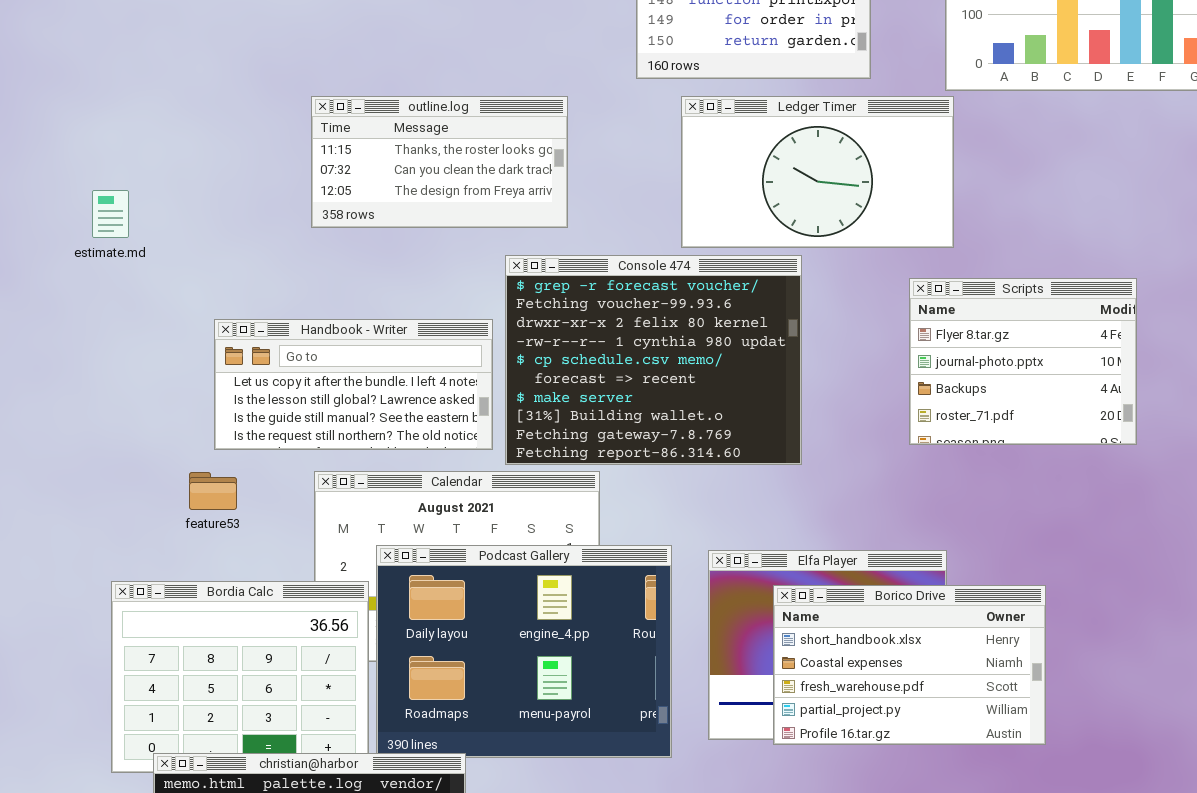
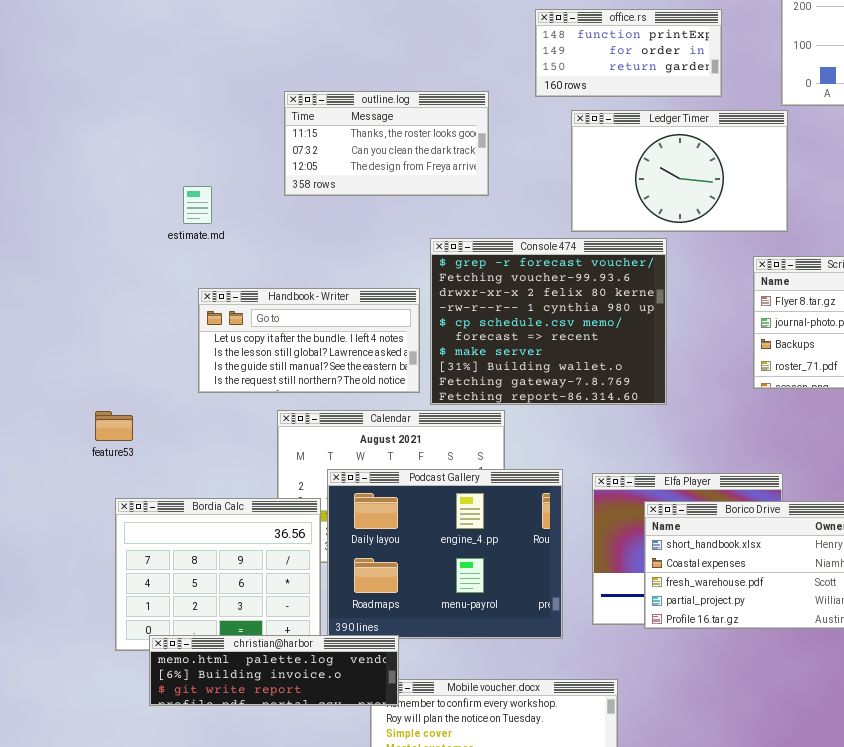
outline.log: [311,96,568,228] -> [284,91,489,196], moved
estimate.md: [92,190,129,238] -> [183,186,212,224], moved
feature53: [189,472,237,510] -> [95,411,133,441], moved

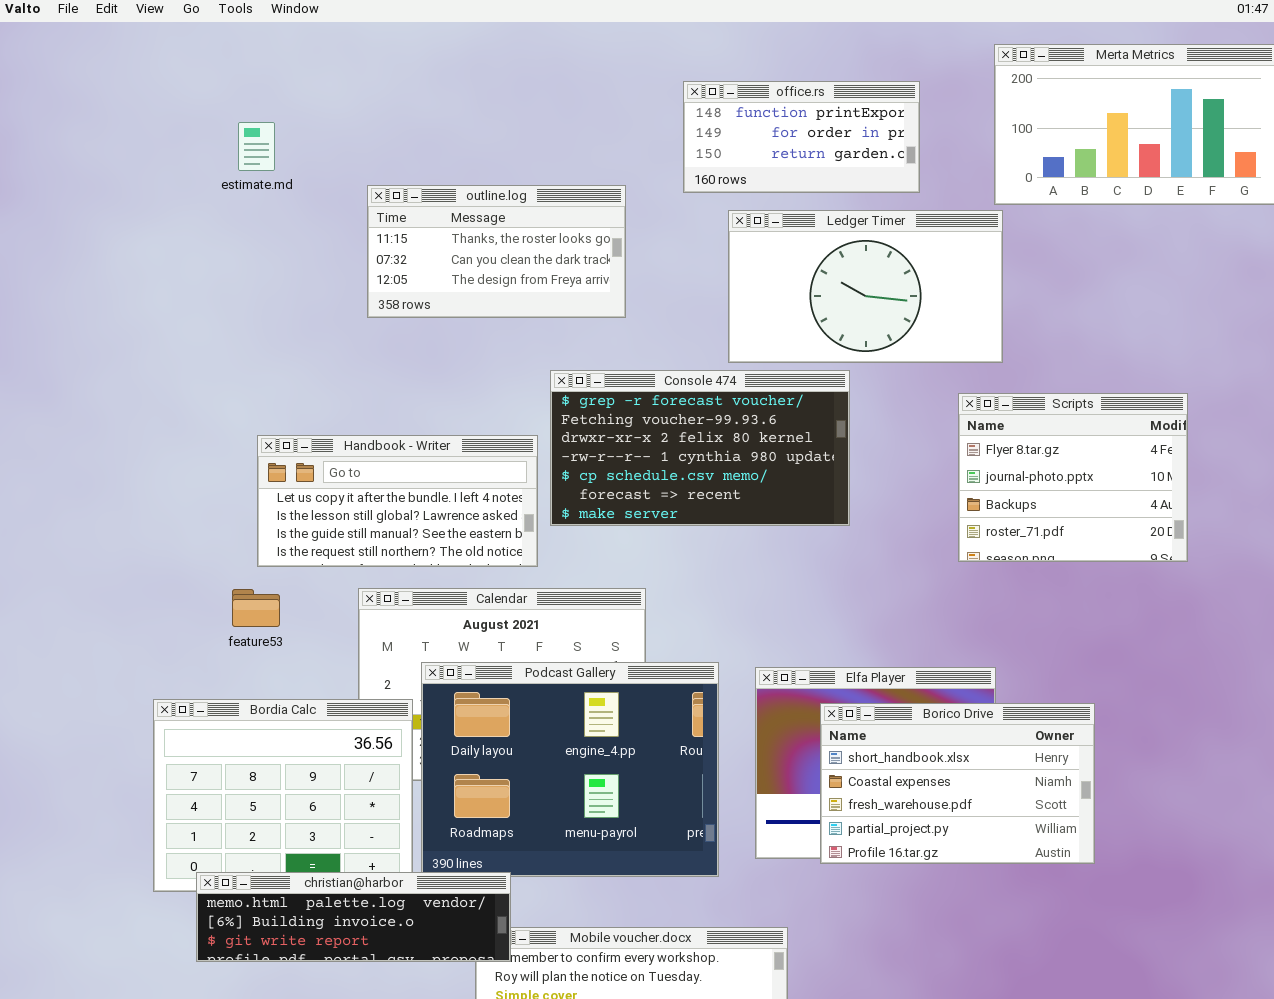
estimate.md: [183,186,212,224] -> [238,122,275,171], moved
Console 474: [430,238,667,405] -> [550,370,850,526], resized
feature53: [95,411,133,441] -> [232,589,280,627], moved

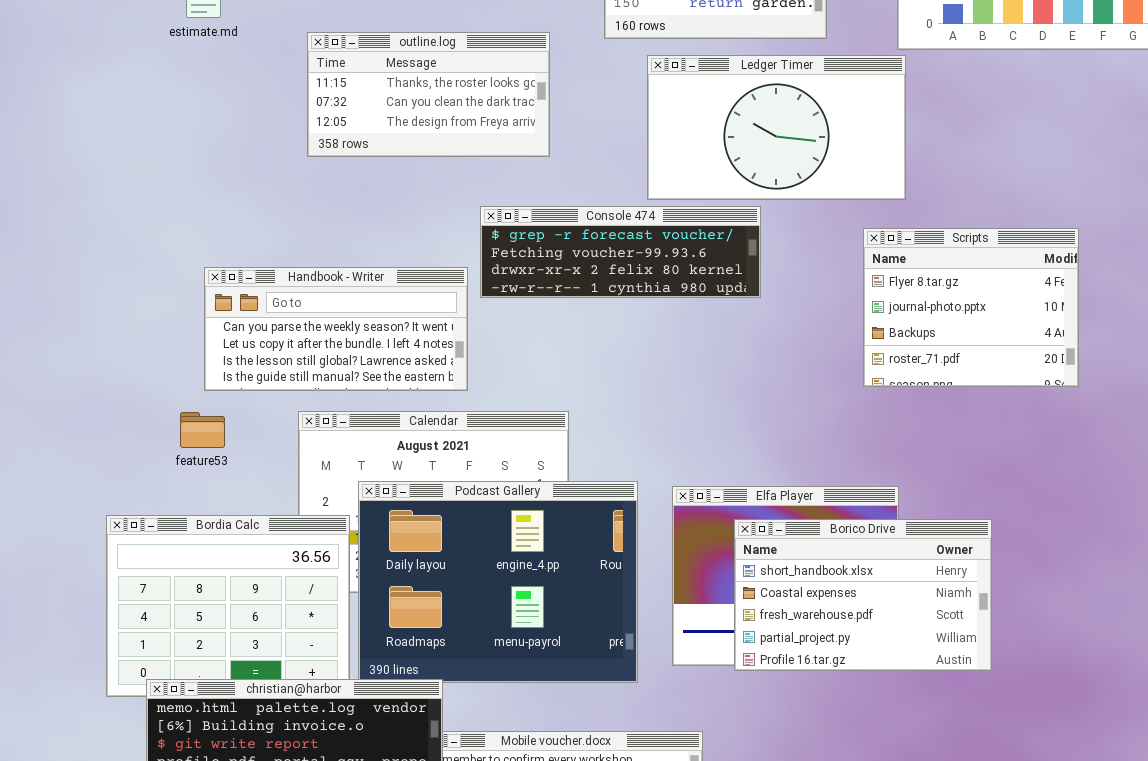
Console 474: [550,370,850,526] -> [480,206,761,298], resized
Handbook - Writer: [257,435,538,567] -> [204,267,468,391], scrolled up 1 row

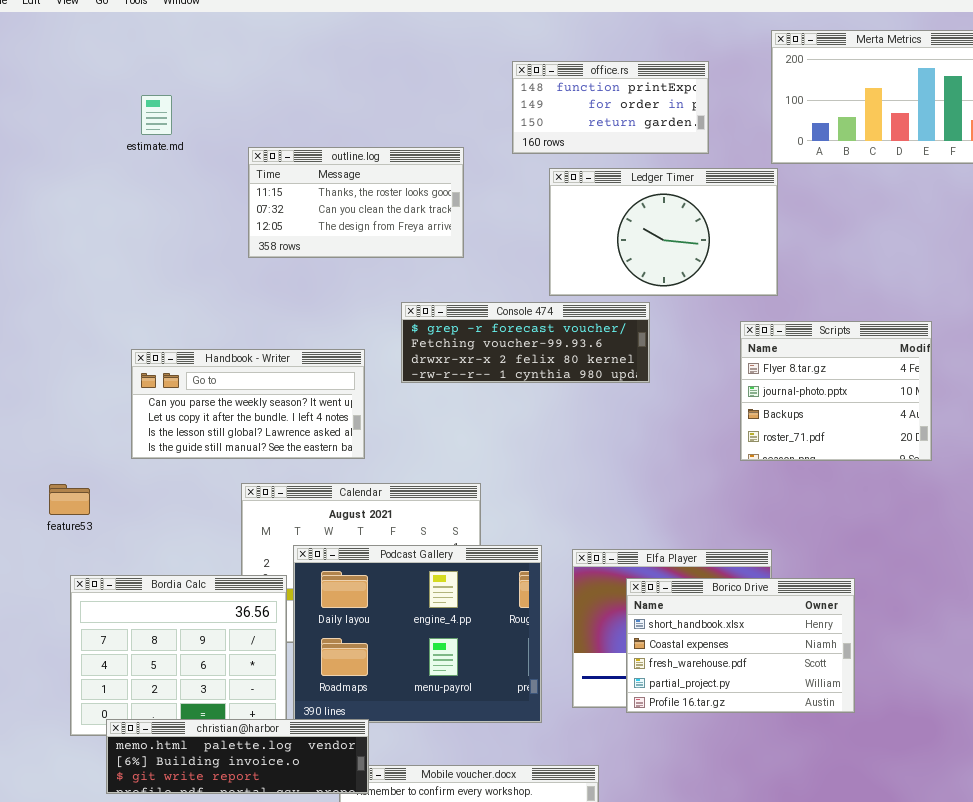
Handbook - Writer: [204,267,468,391] -> [131,349,365,459], moved
feature53: [180,412,225,448] -> [49,484,90,515], moved

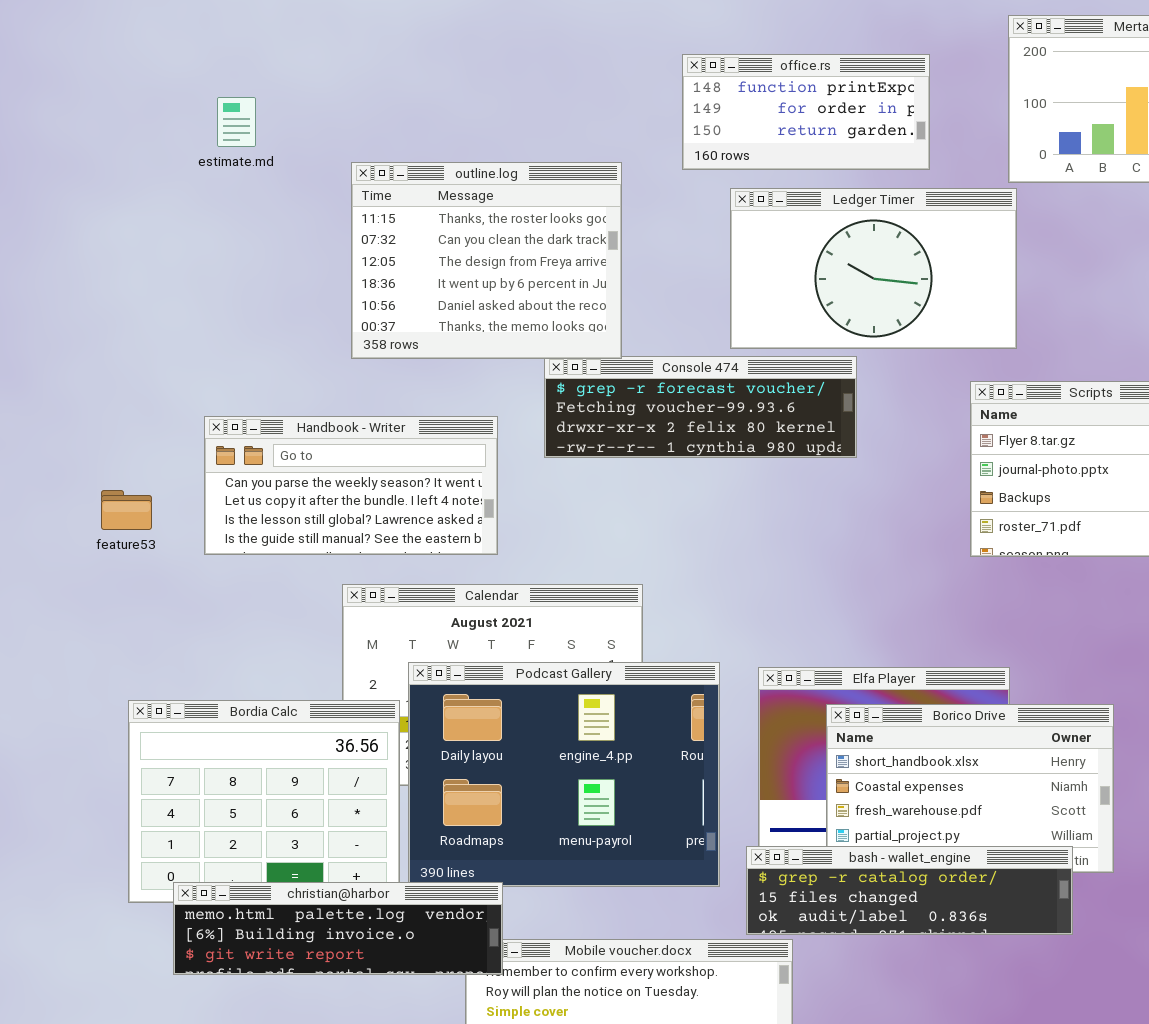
outline.log: [248,147,464,258] -> [351,162,622,359], resized
feature53: [49,484,90,515] -> [101,490,152,530], moved
bash - wallet_engine: none -> [746,846,1073,935], opened

